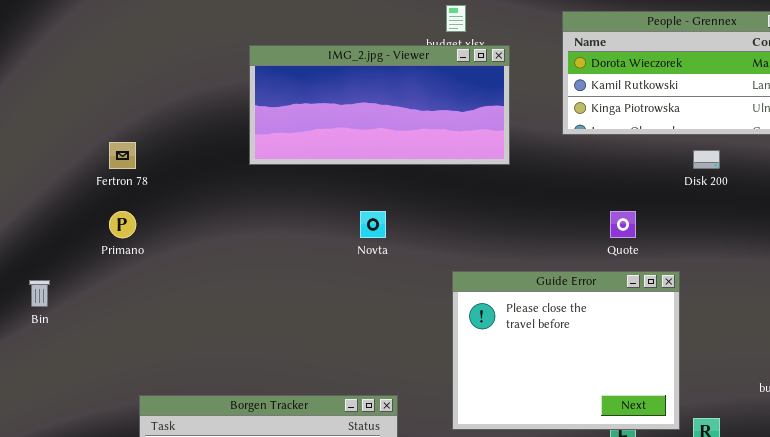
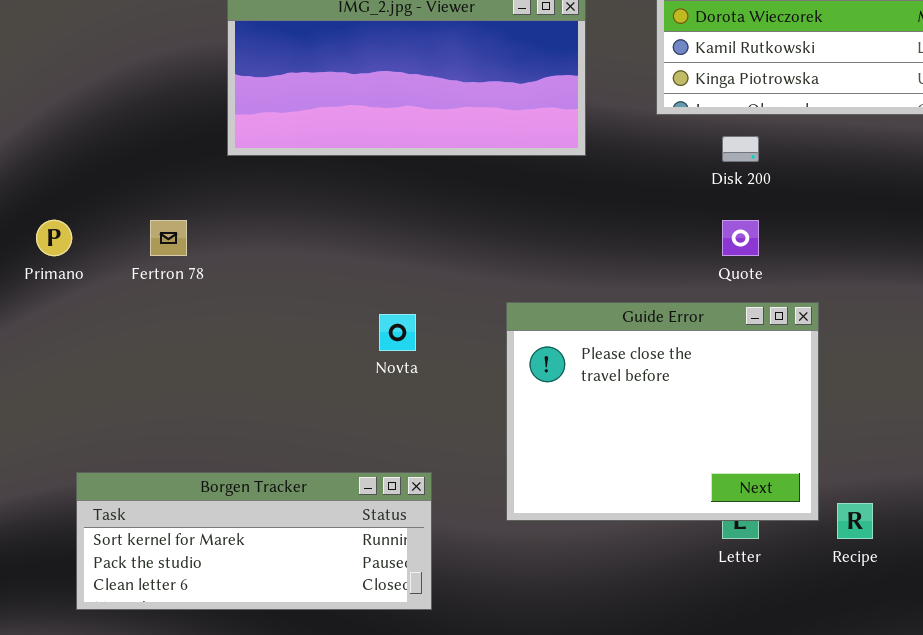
Fertron 78: [109,142,136,169] -> [150,220,187,256], moved
Disk 200: [693,150,720,169] -> [722,136,759,162], moved
Novta: [360,211,386,238] -> [379,314,416,351], moved

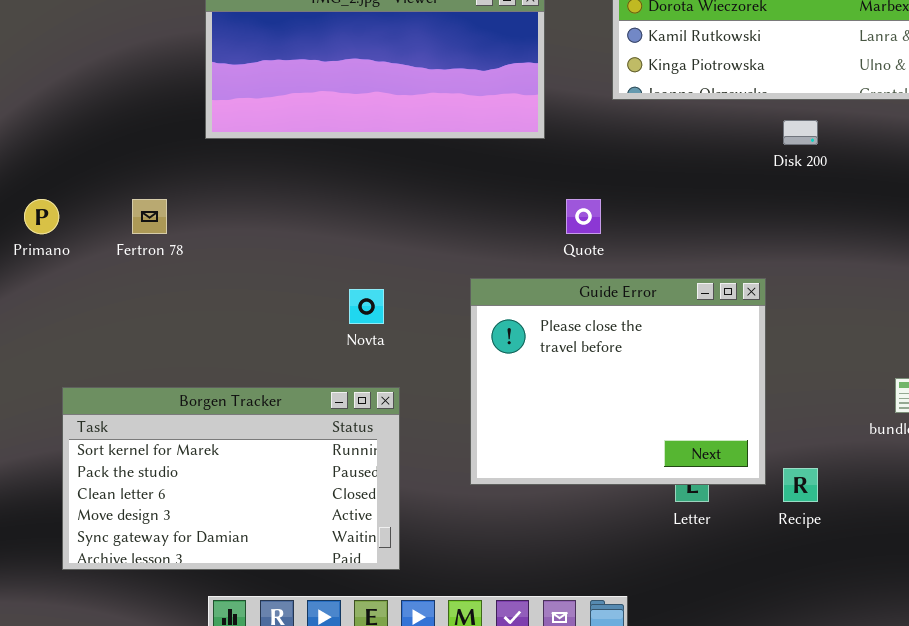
Disk 200: [722,136,759,162] -> [783,120,818,145], moved
Quote: [722,220,759,256] -> [566,199,601,234], moved
Borgen Tracker: [76,472,432,610] -> [62,387,400,570], resized

